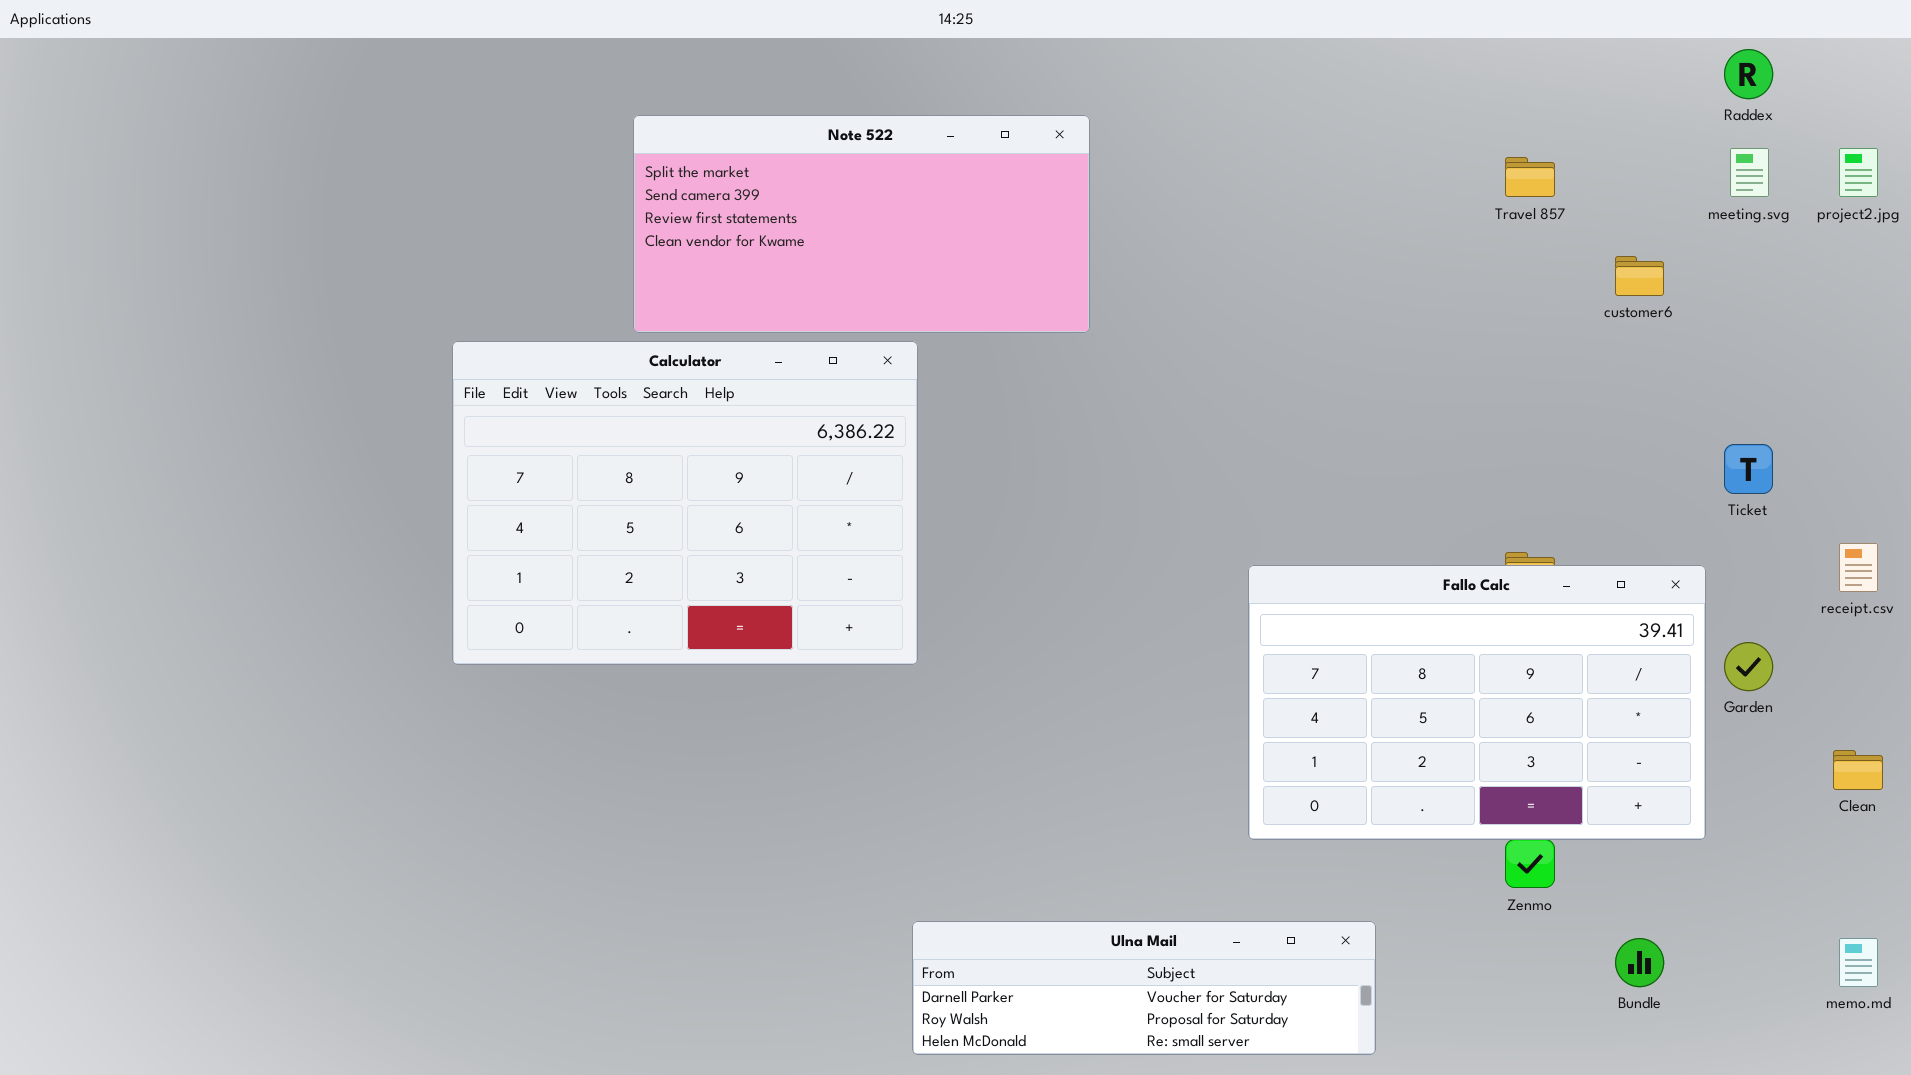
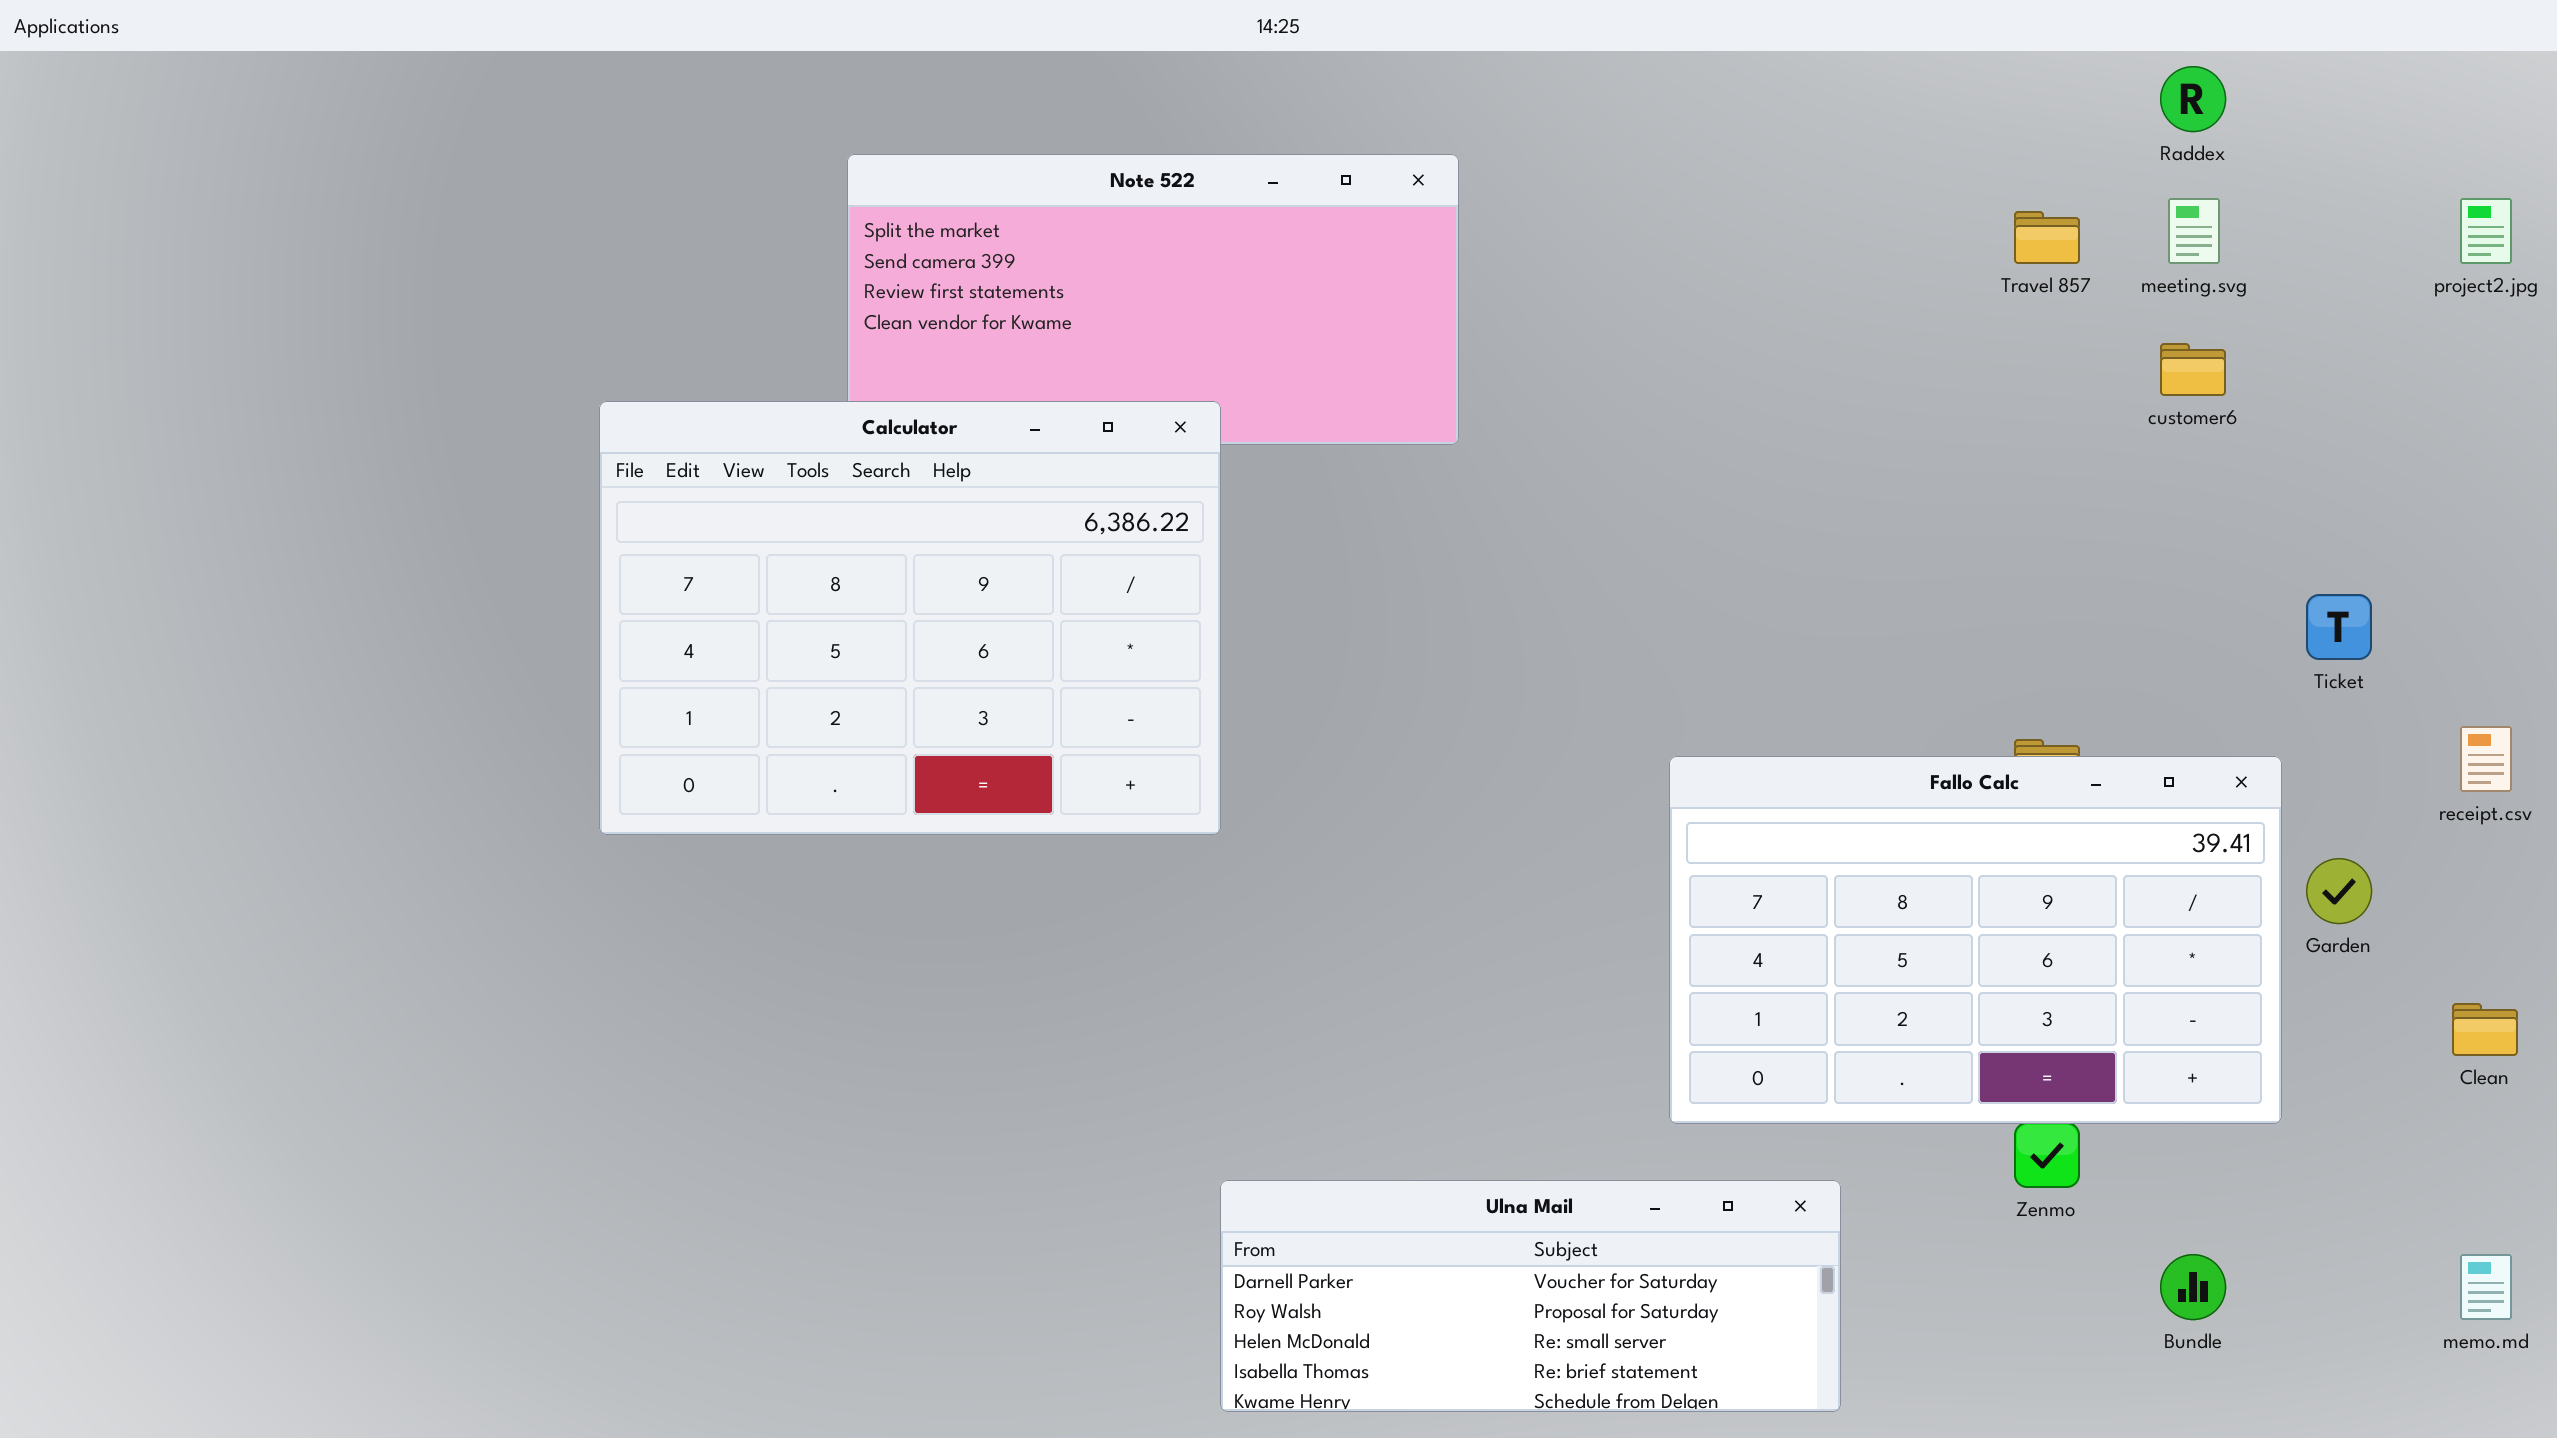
Raddex: [1724,49,1773,99] -> [2160,66,2226,132], moved
meeting.svg: [1730,148,1769,197] -> [2168,198,2220,264], moved
Calculator: [452,341,918,665] -> [599,401,1221,835], moved
Ulna Mail: [912,921,1376,1055] -> [1220,1180,1841,1412], resized

